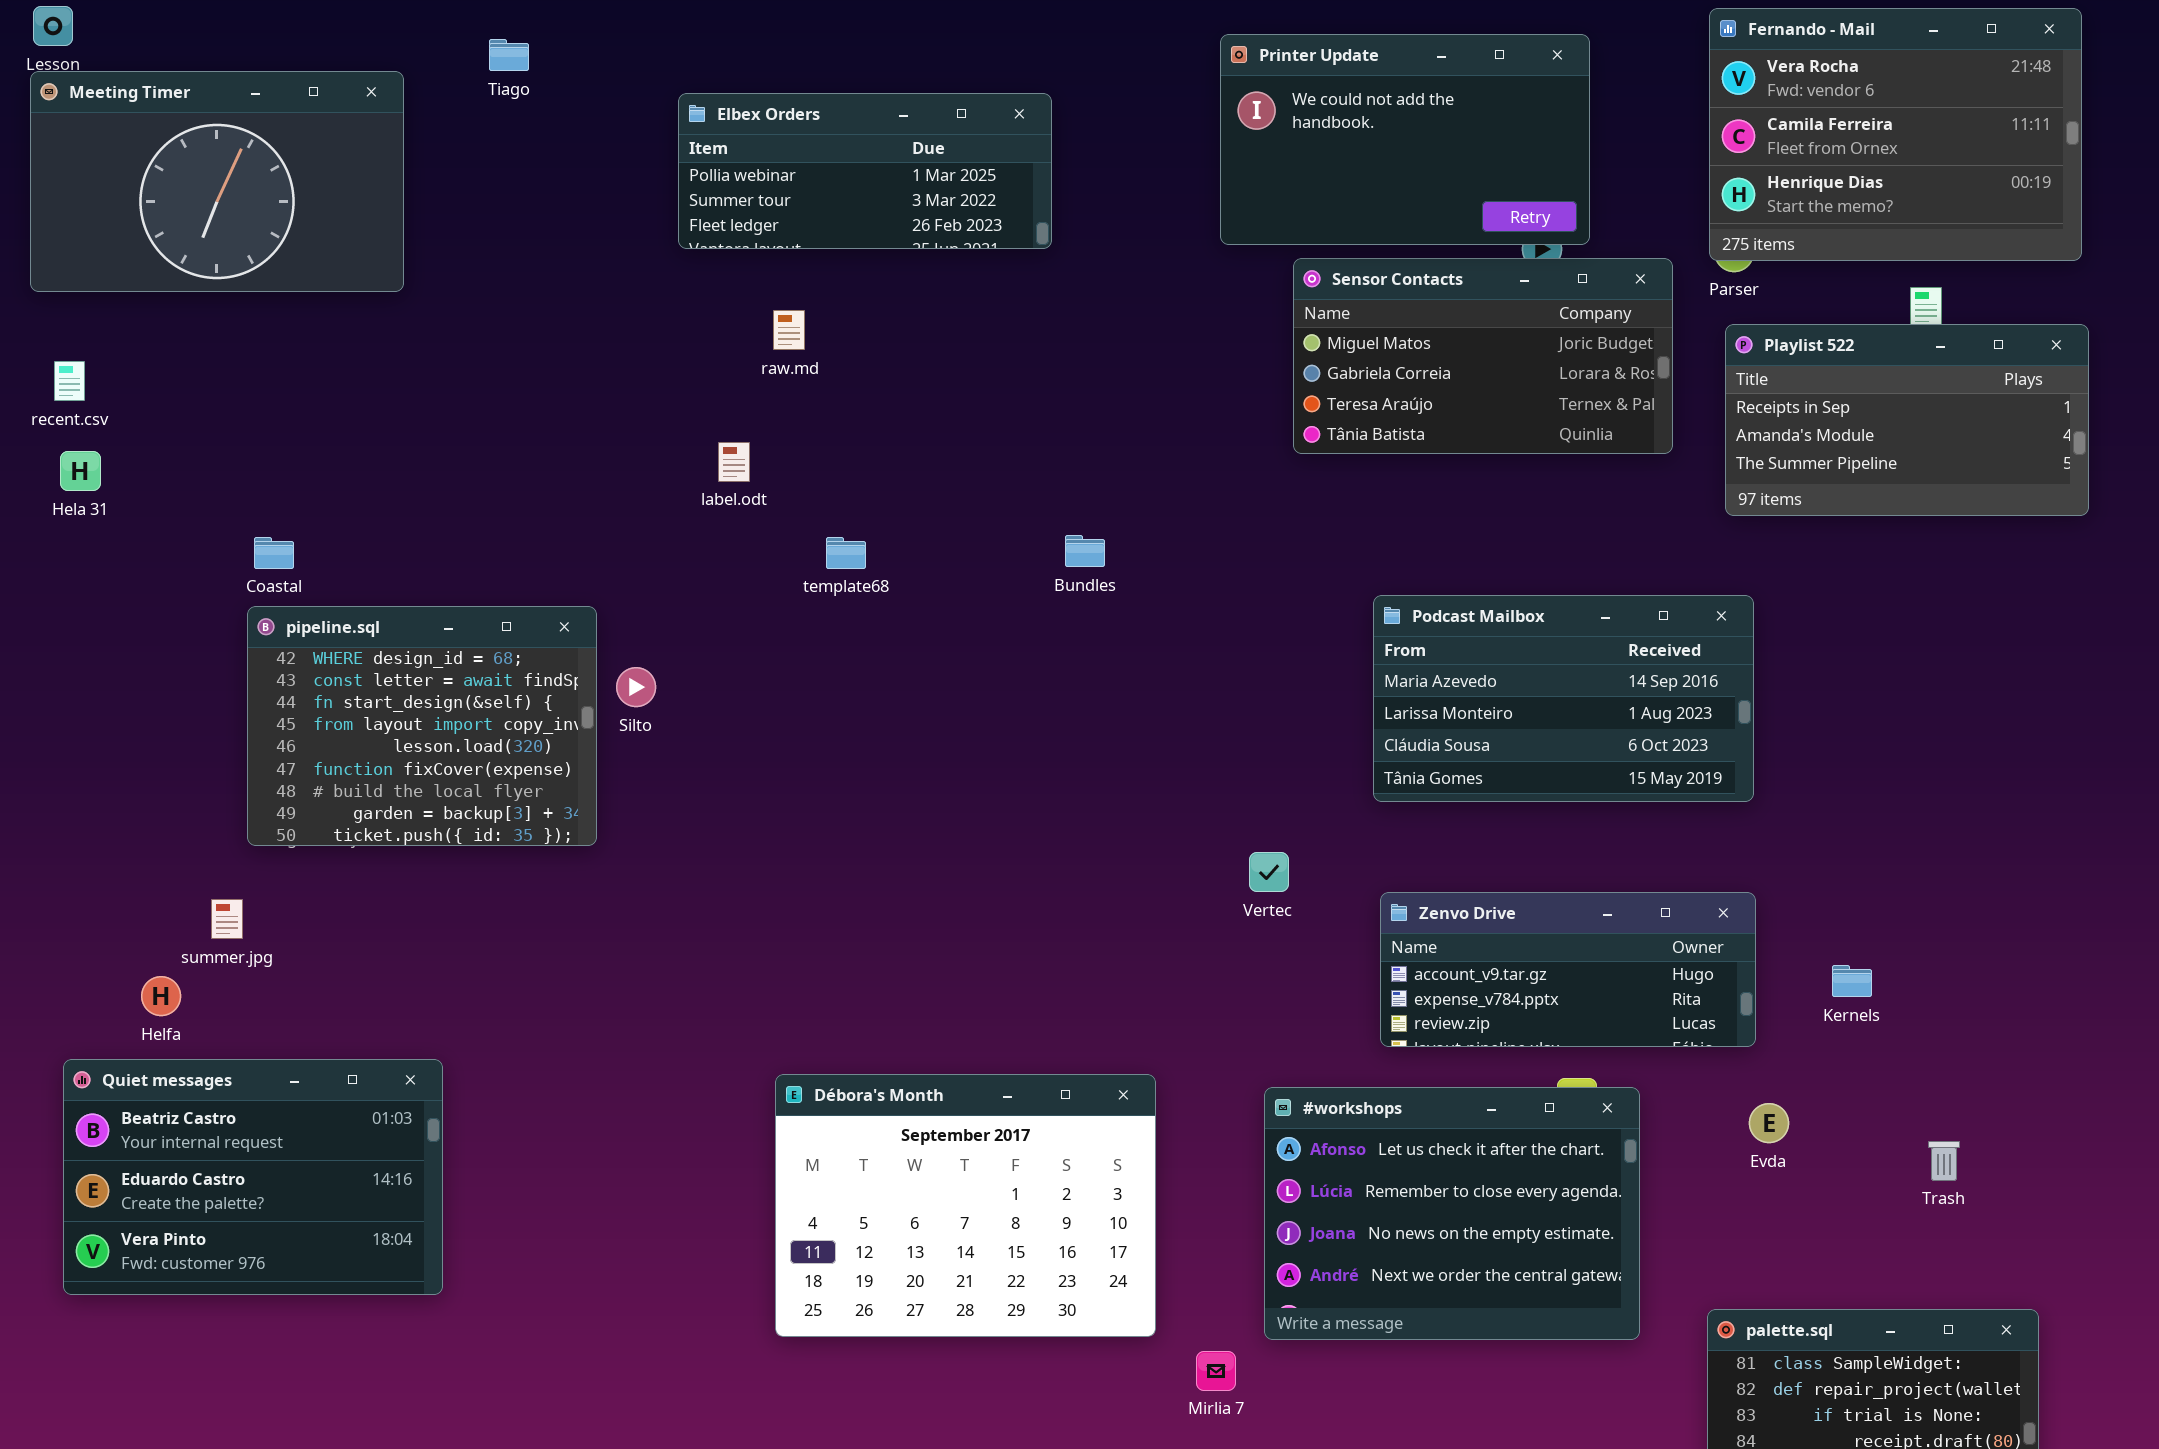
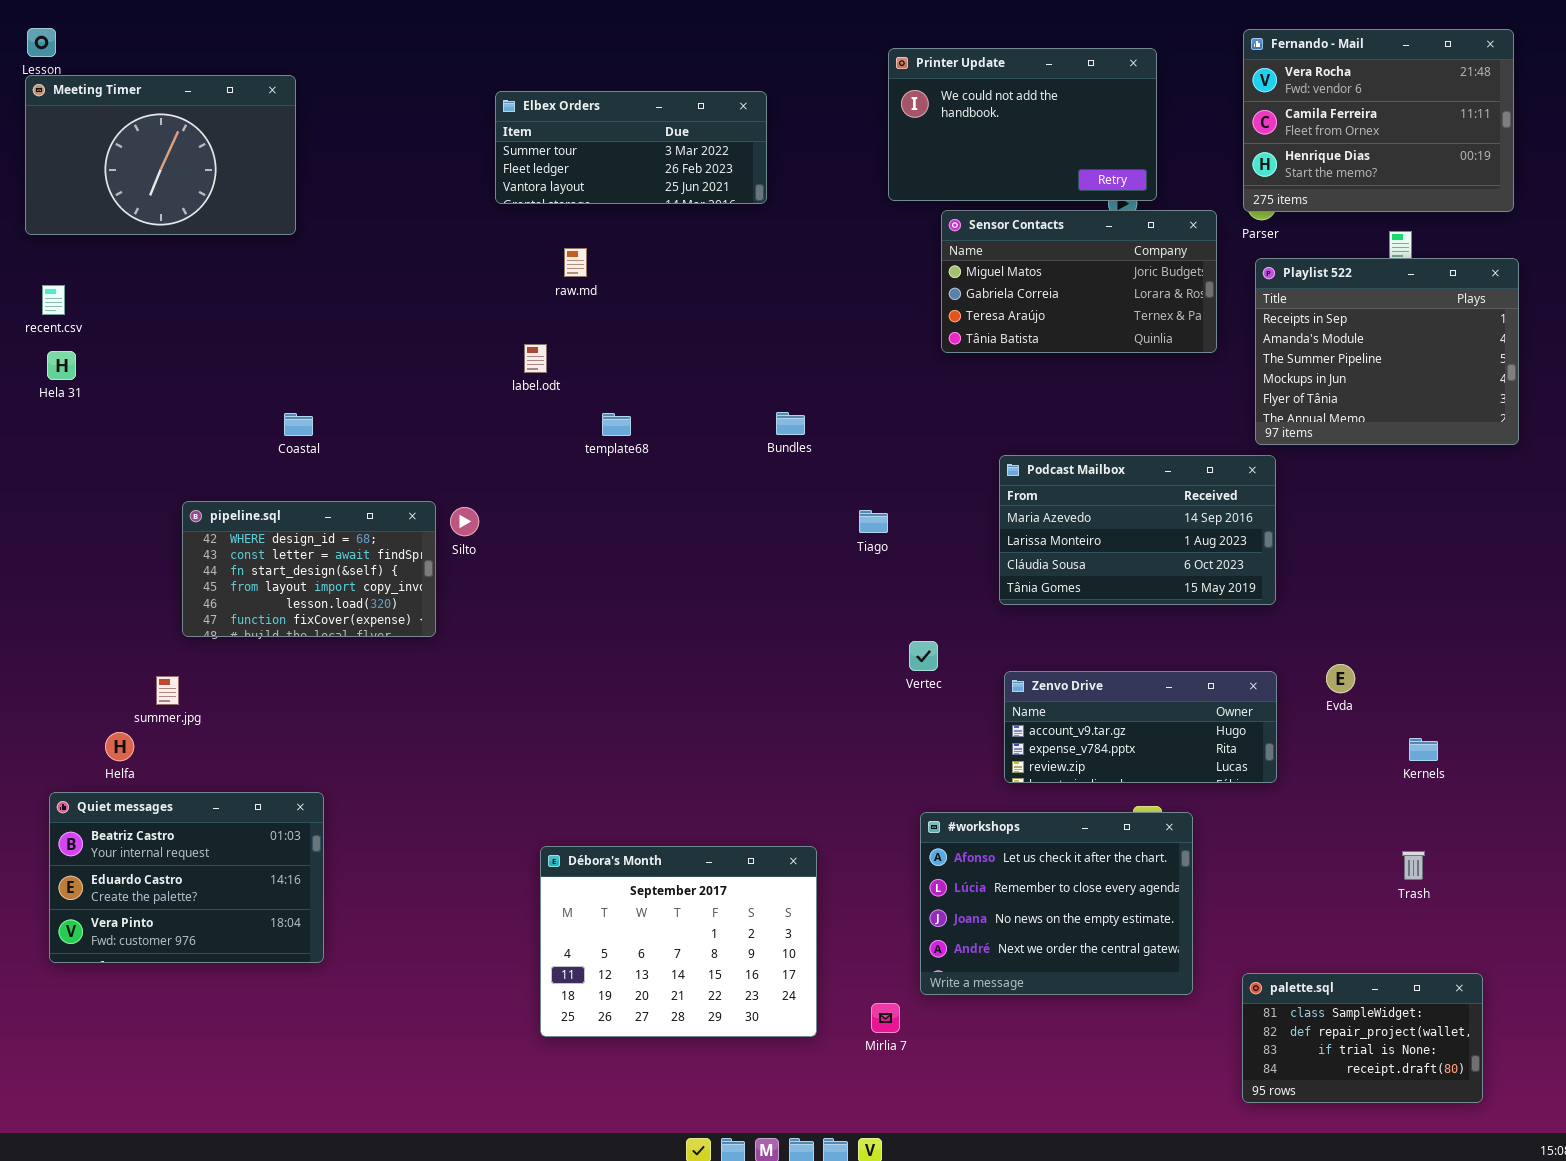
Tiago: [489,39,529,71] -> [859,510,888,533], moved
Elbex Orders: [678,93,1052,249] -> [495,91,767,204], scrolled down 1 row
Playlist 522: [1725,324,2089,516] -> [1255,258,1519,445], resized
Coastal: [254,537,294,569] -> [284,413,313,436], moved
pipeline.sql: [247,606,597,846] -> [182,501,436,637], resized
Kernels: [1832,965,1872,997] -> [1409,738,1438,761], moved
Débora's Month: [775,1074,1156,1337] -> [540,846,817,1037], moved
Evda: [1749,1103,1789,1143] -> [1326,664,1355,693], moved

